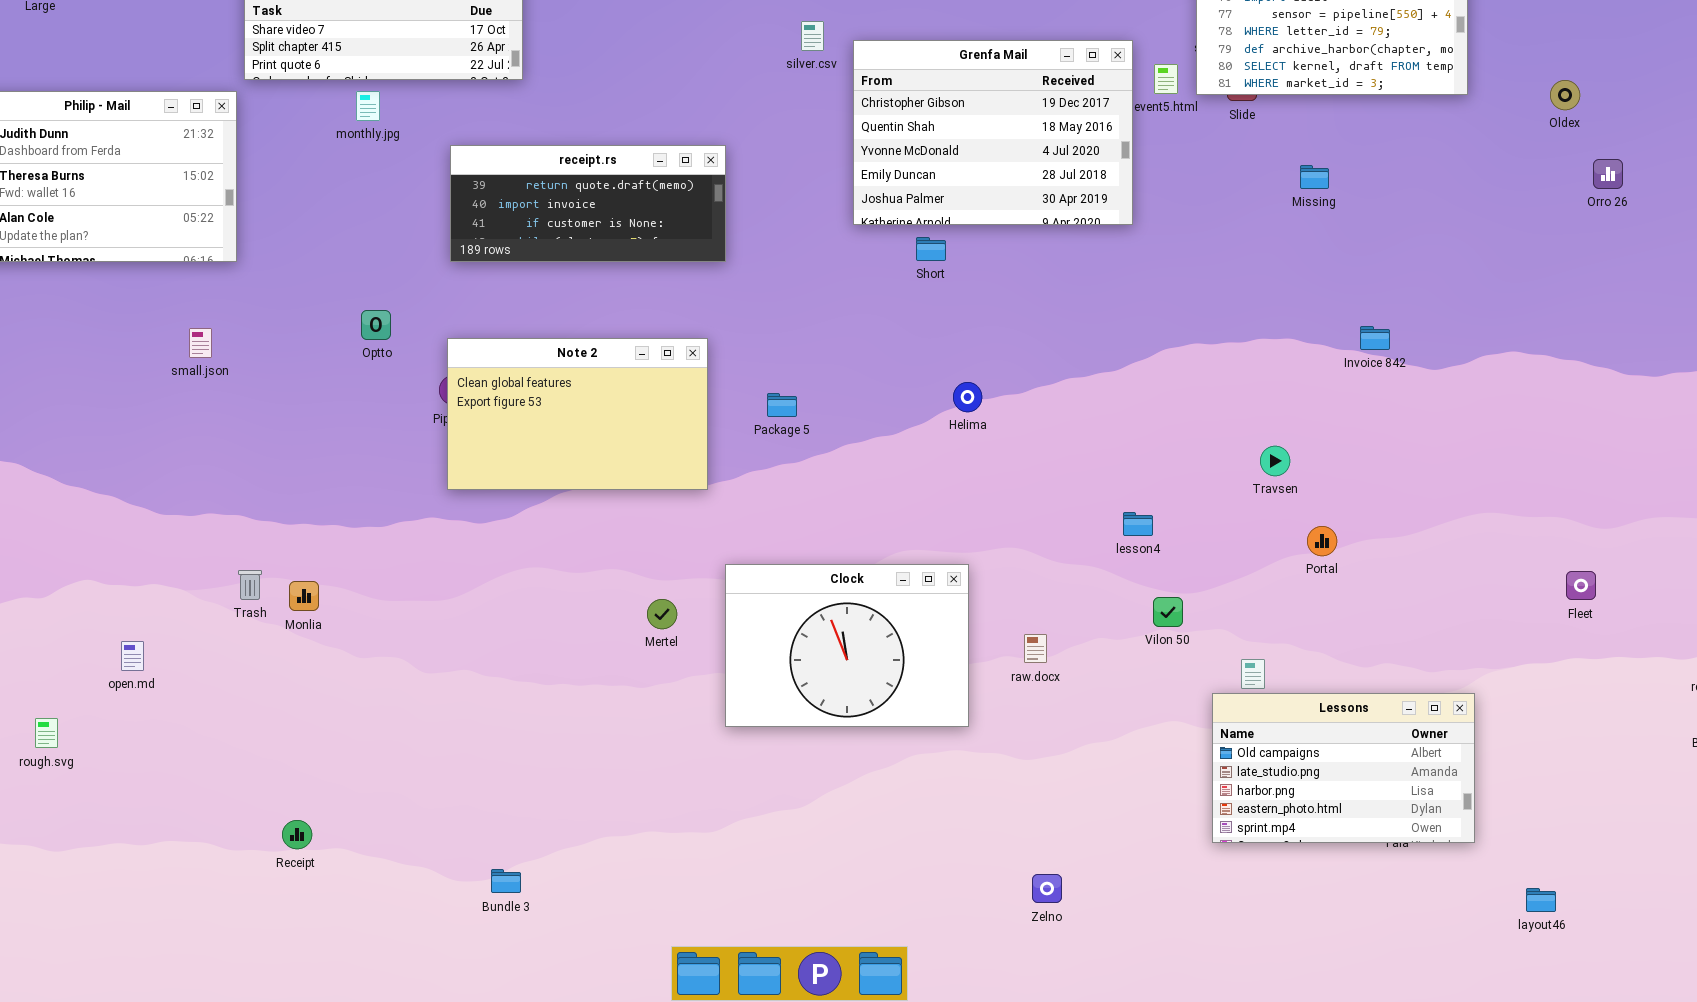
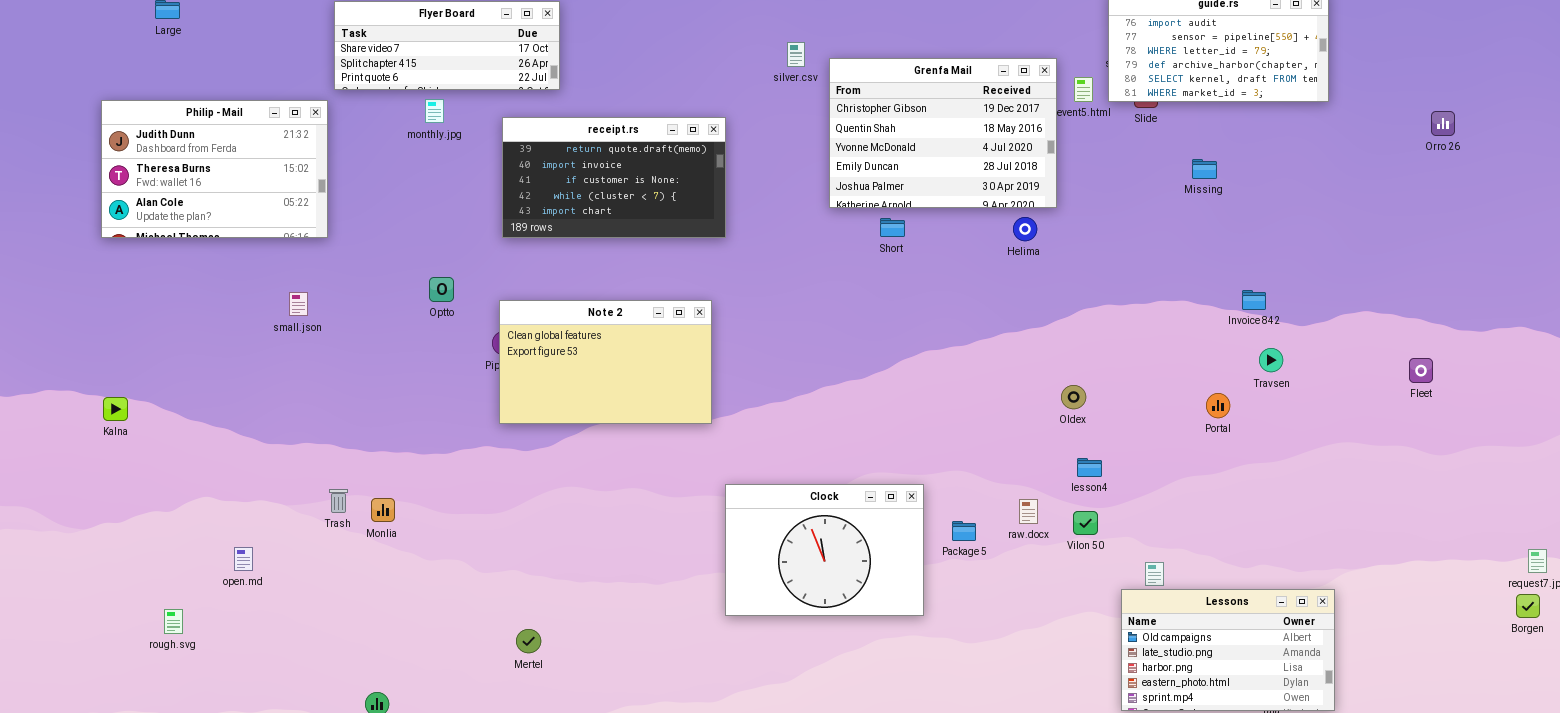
Oldex: [1550,80,1580,110] -> [1061,385,1086,409], moved
receipt.rs: [450,145,726,262] -> [502,117,726,238], resized
Orro 26: [1593,159,1623,189] -> [1431,111,1455,136], moved
Helima: [953,382,982,412] -> [1013,217,1037,241], moved
Package 5: [767,393,797,417] -> [952,521,976,541], moved
Travsen: [1260,446,1290,476] -> [1259,348,1283,372], moved
lesson4: [1123,512,1153,536] -> [1077,458,1102,477], moved
Portal: [1307,526,1337,556] -> [1206,393,1230,418], moved
Fleet: [1566,571,1596,600] -> [1409,358,1433,383], moved
Mertel: [647,599,677,629] -> [516,629,541,653], moved
raw.docx: [1024,634,1047,663] -> [1019,499,1038,524], moved

